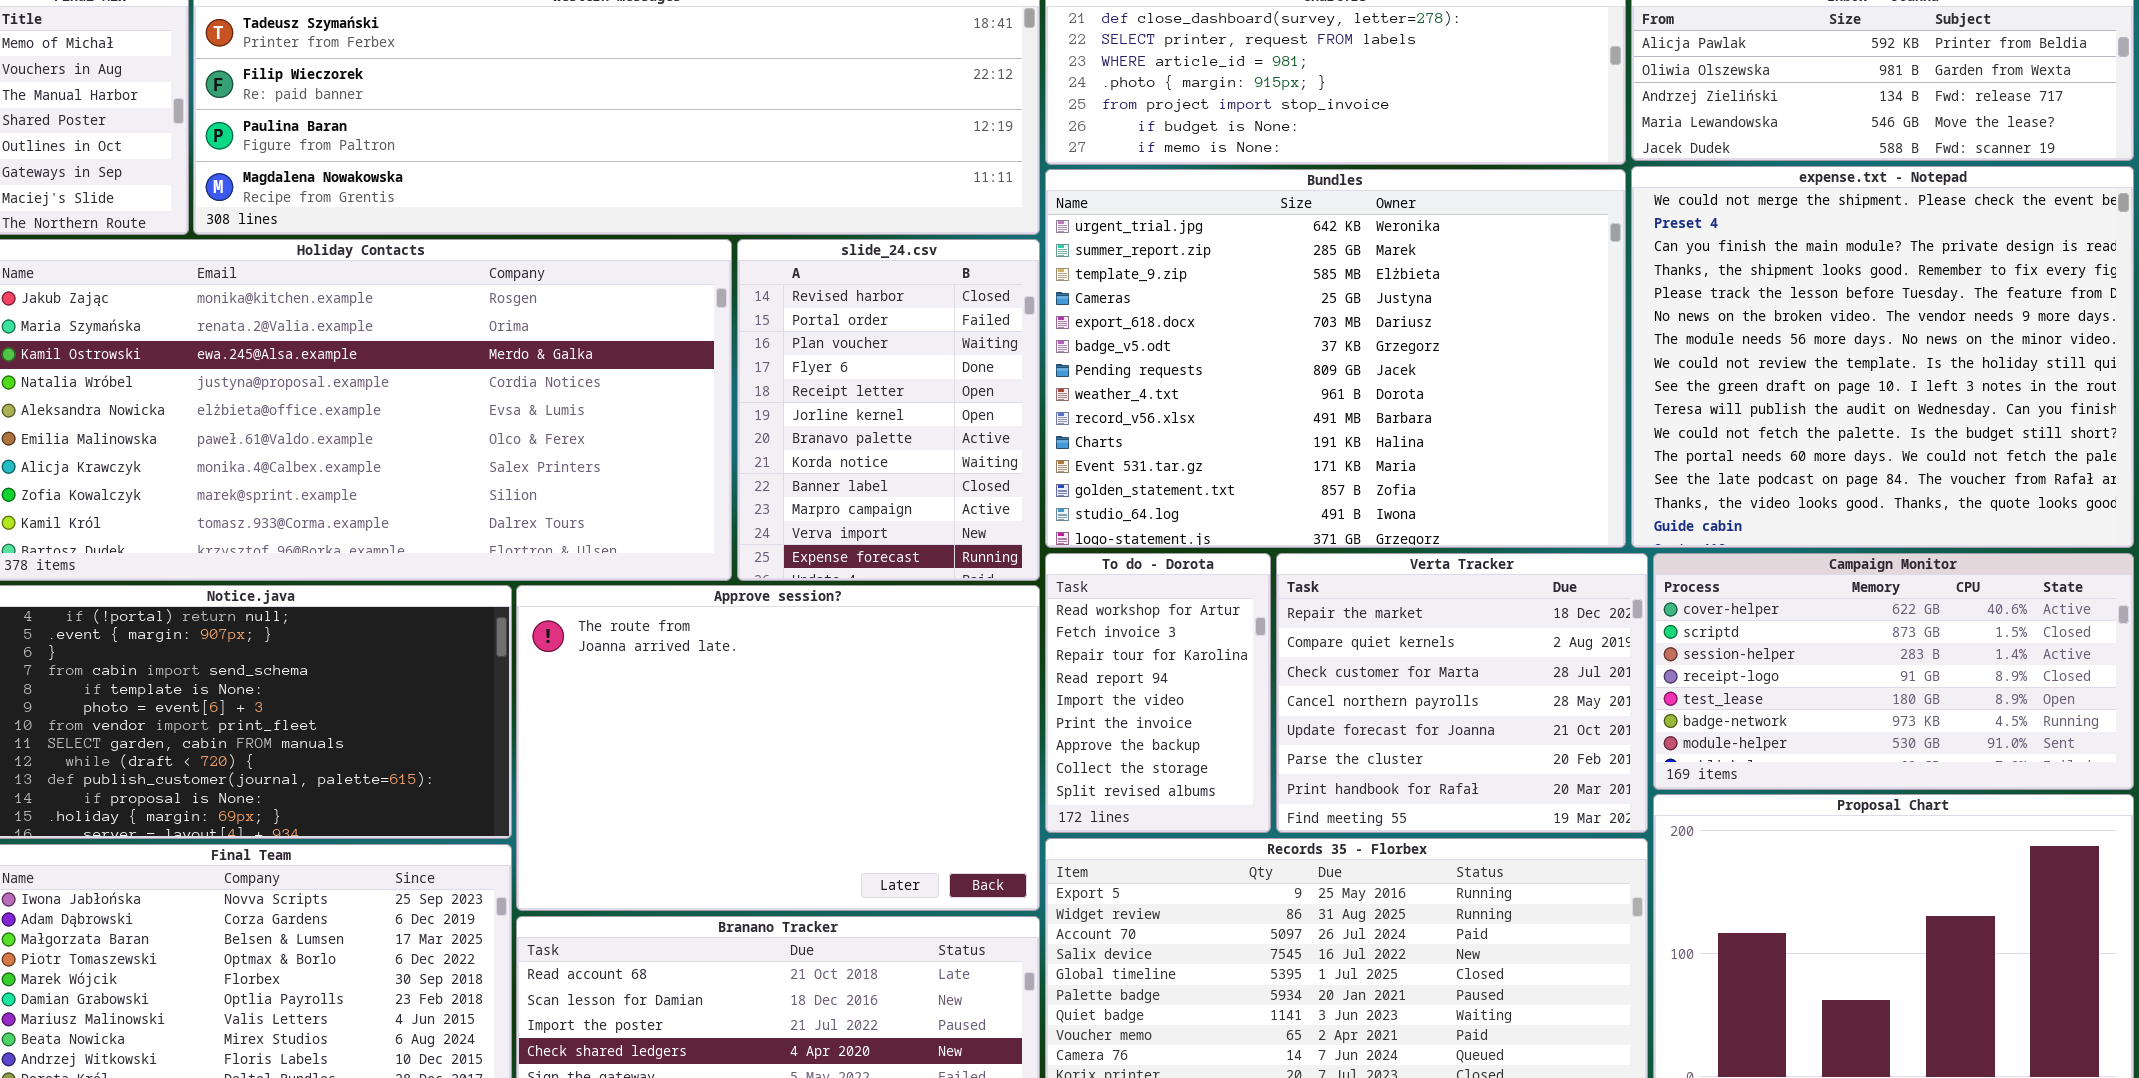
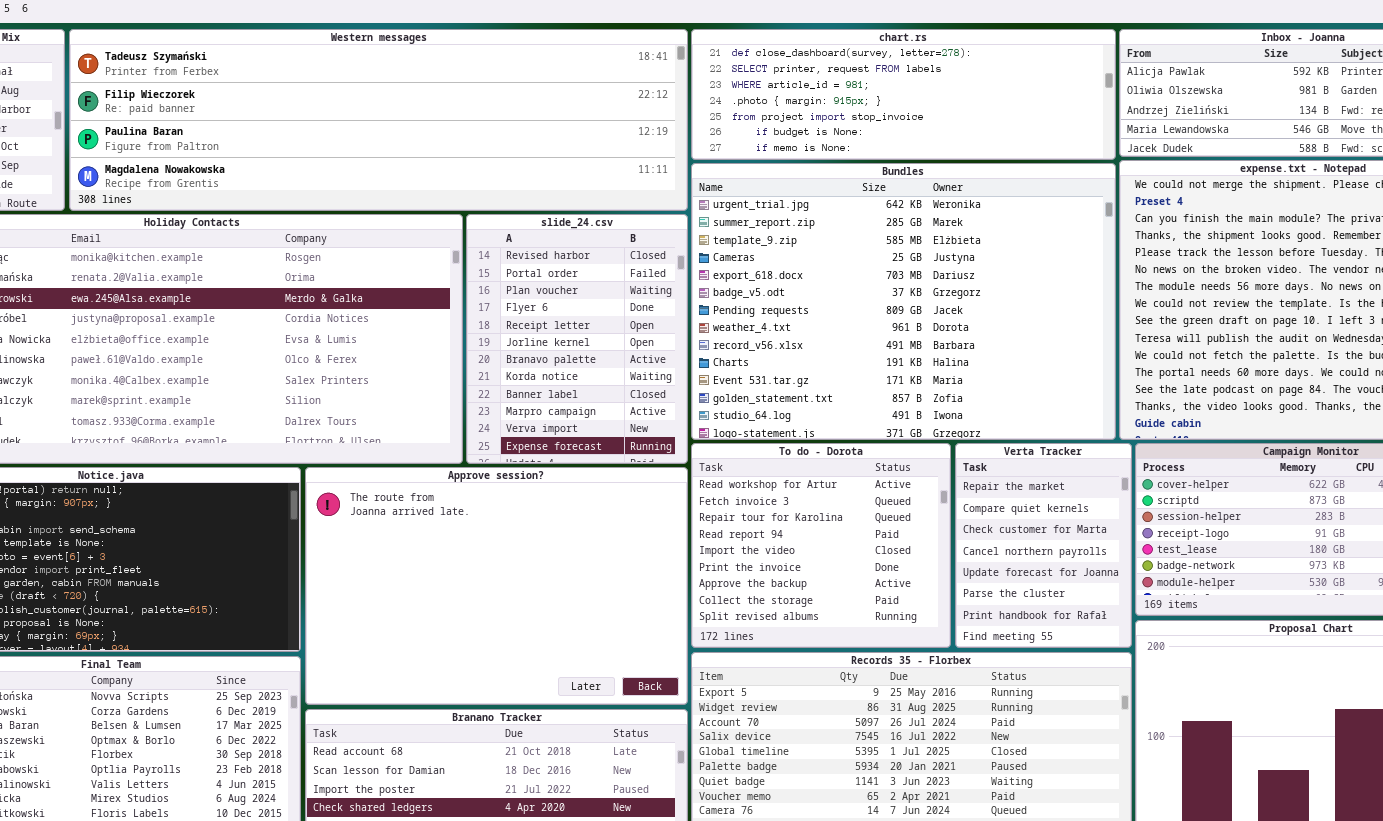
To do - Dorota: [1045,553,1271,833] -> [691,443,951,648], resized
Verta Tracker: [1276,553,1648,833] -> [955,443,1132,648], resized

